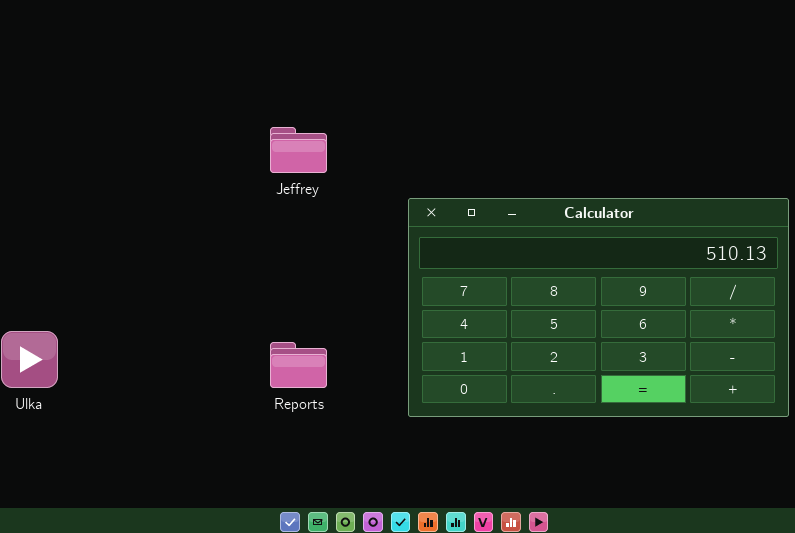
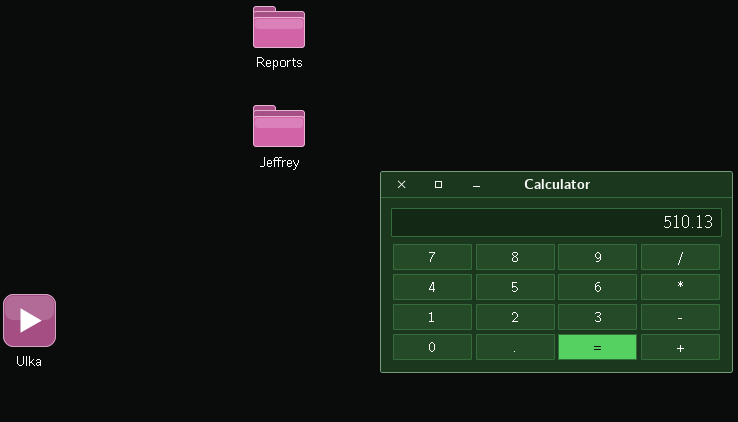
Reports: [270,342,327,388] -> [253,6,305,48], moved

